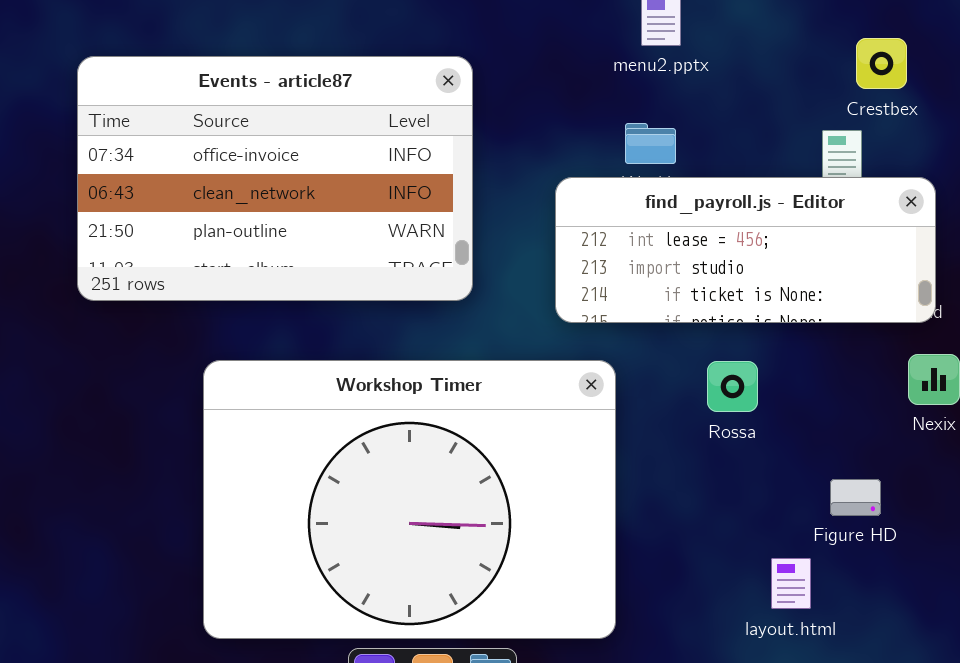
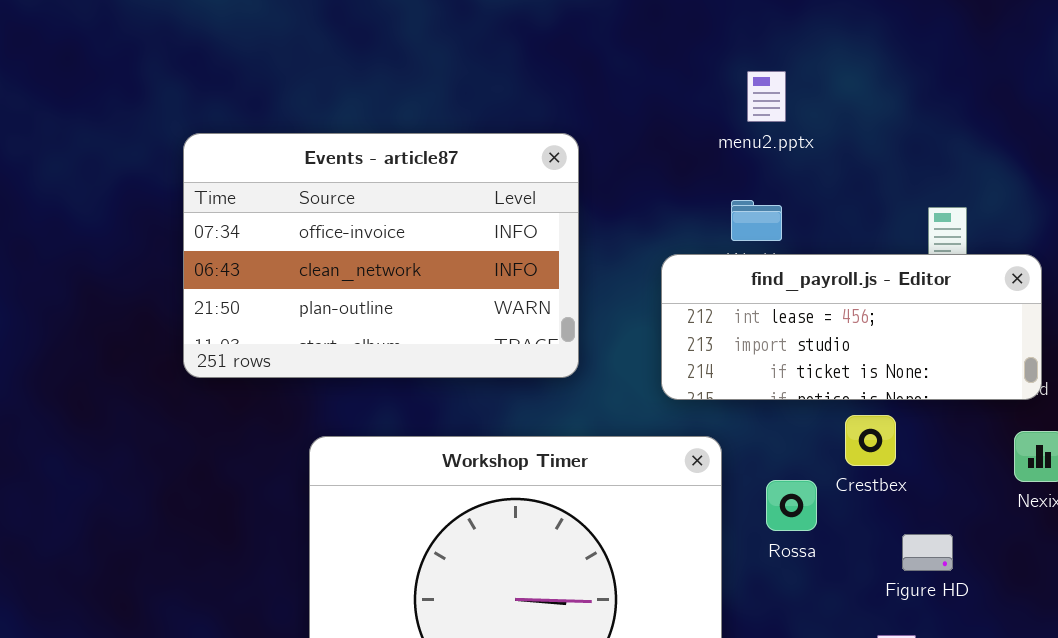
Crestbex: [856,38,907,89] -> [845,415,896,466], moved
Rossa: [707,361,758,412] -> [766,480,817,531], moved
Figure HD: [830,479,881,516] -> [902,534,953,571], moved

